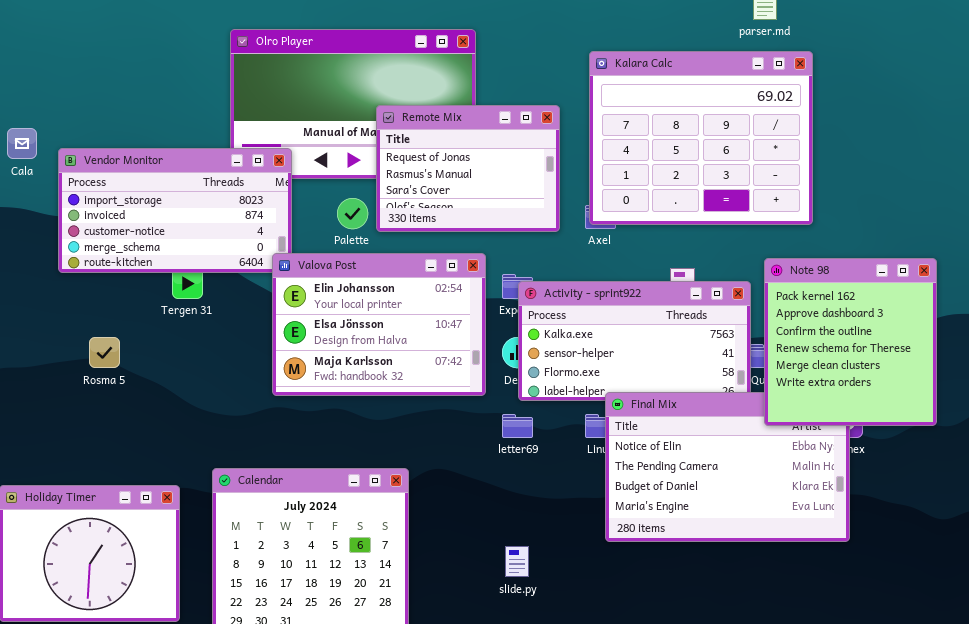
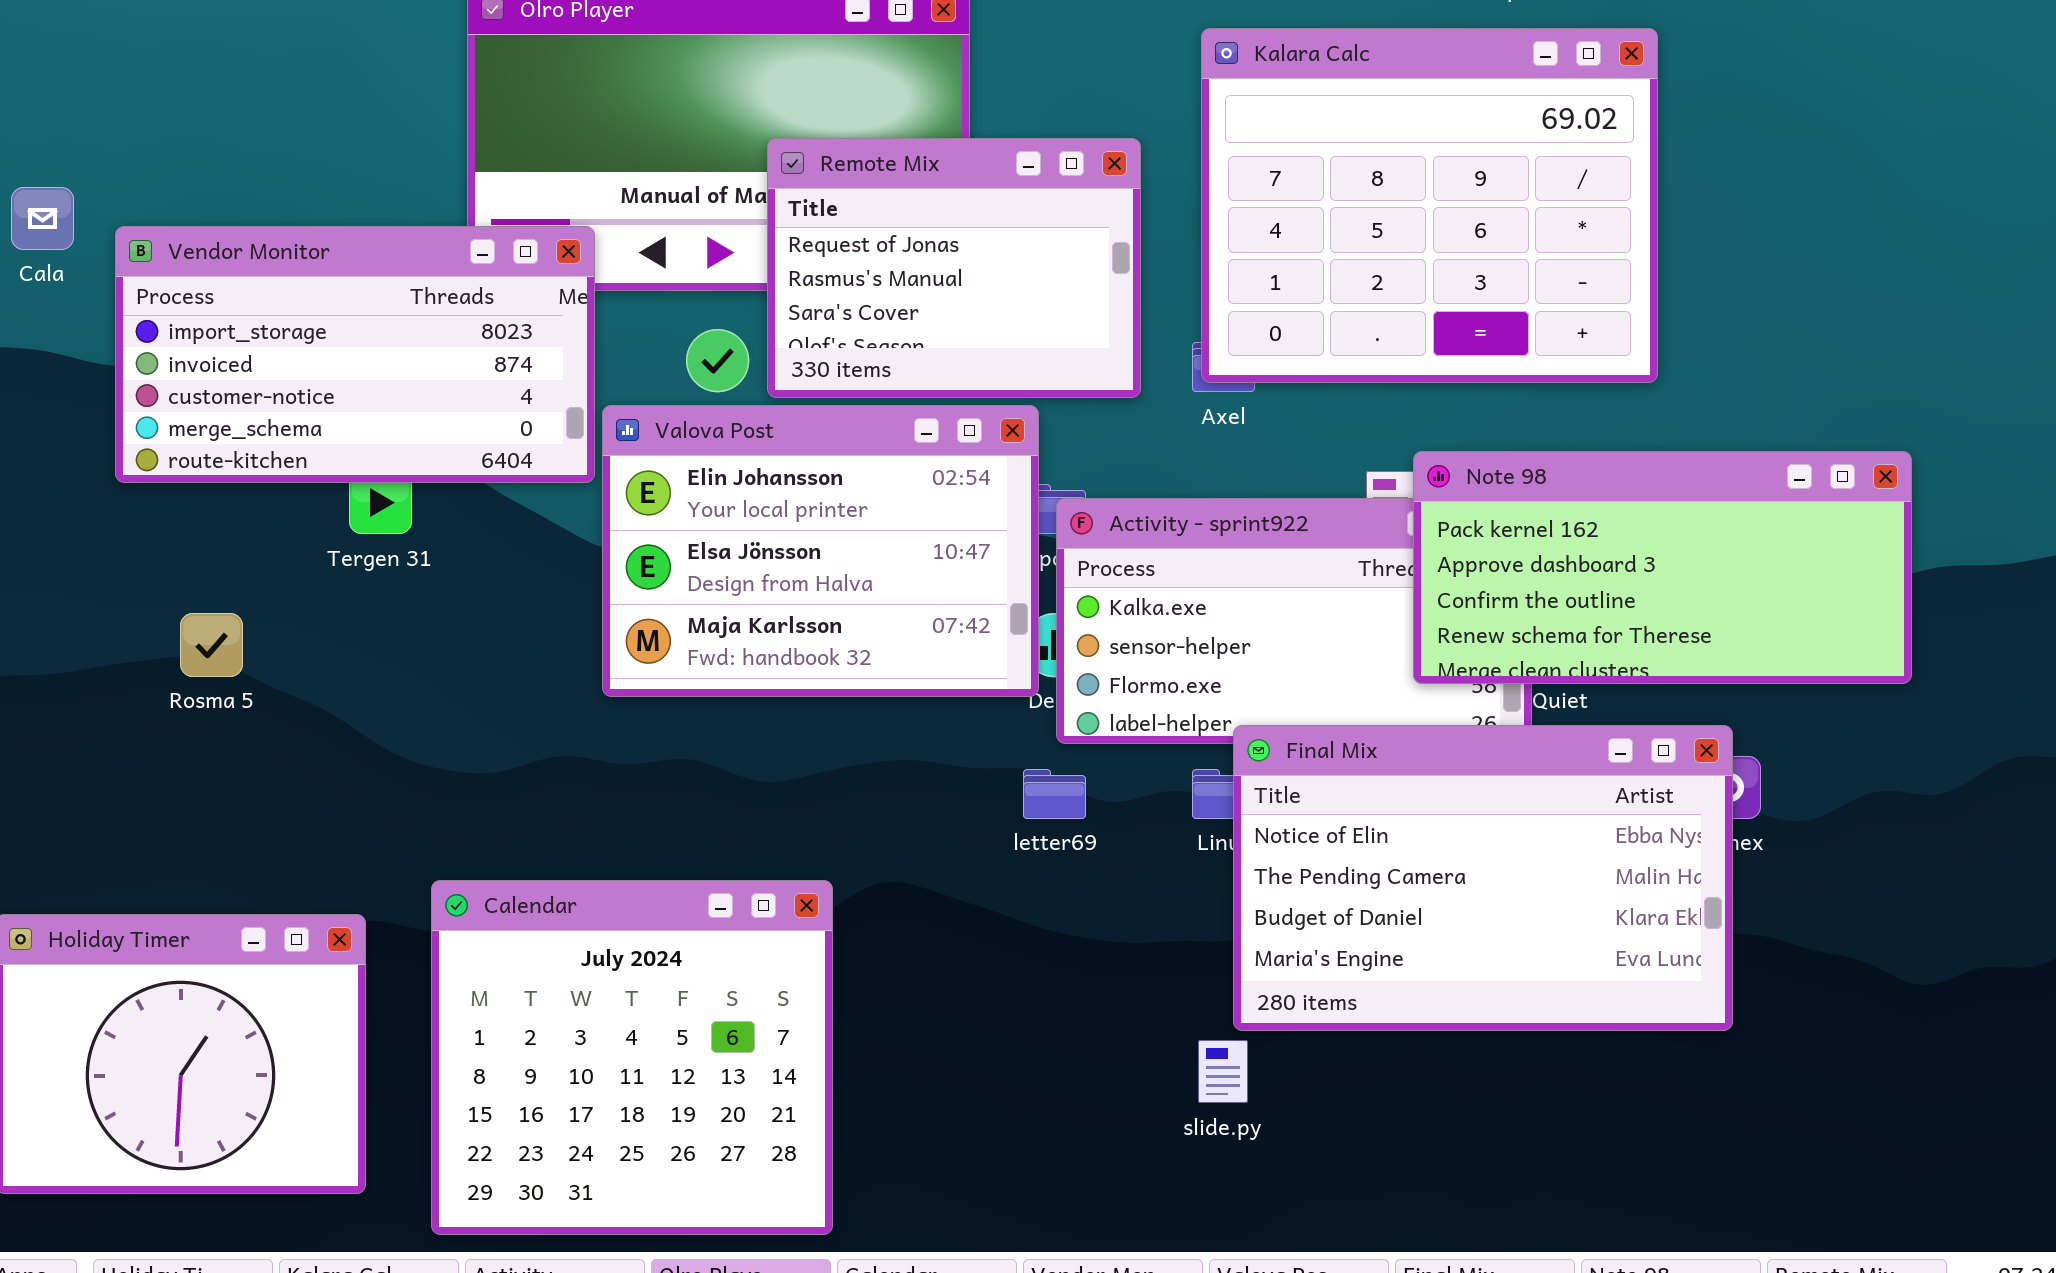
Valova Post: [272,253,486,396] -> [602,405,1039,697], moved
Note 98: [764,258,937,426] -> [1413,451,1912,684], resized
slide.py: [505,546,529,577] -> [1198,1040,1248,1103], moved

